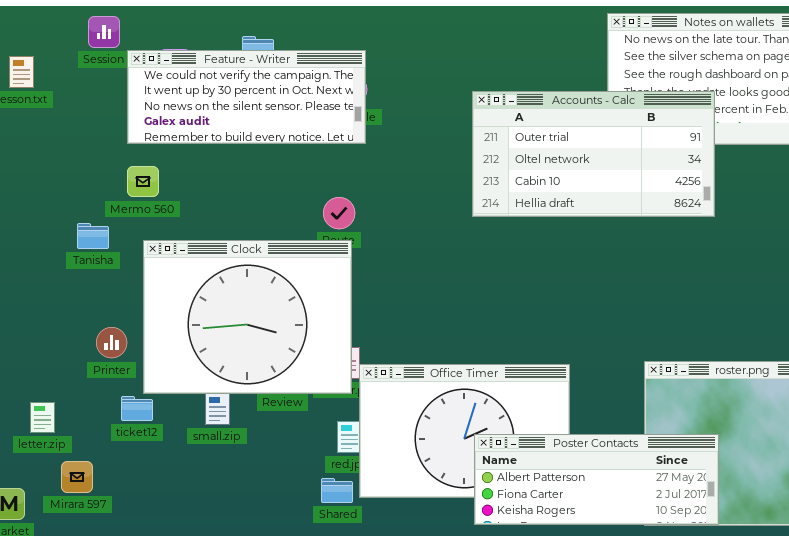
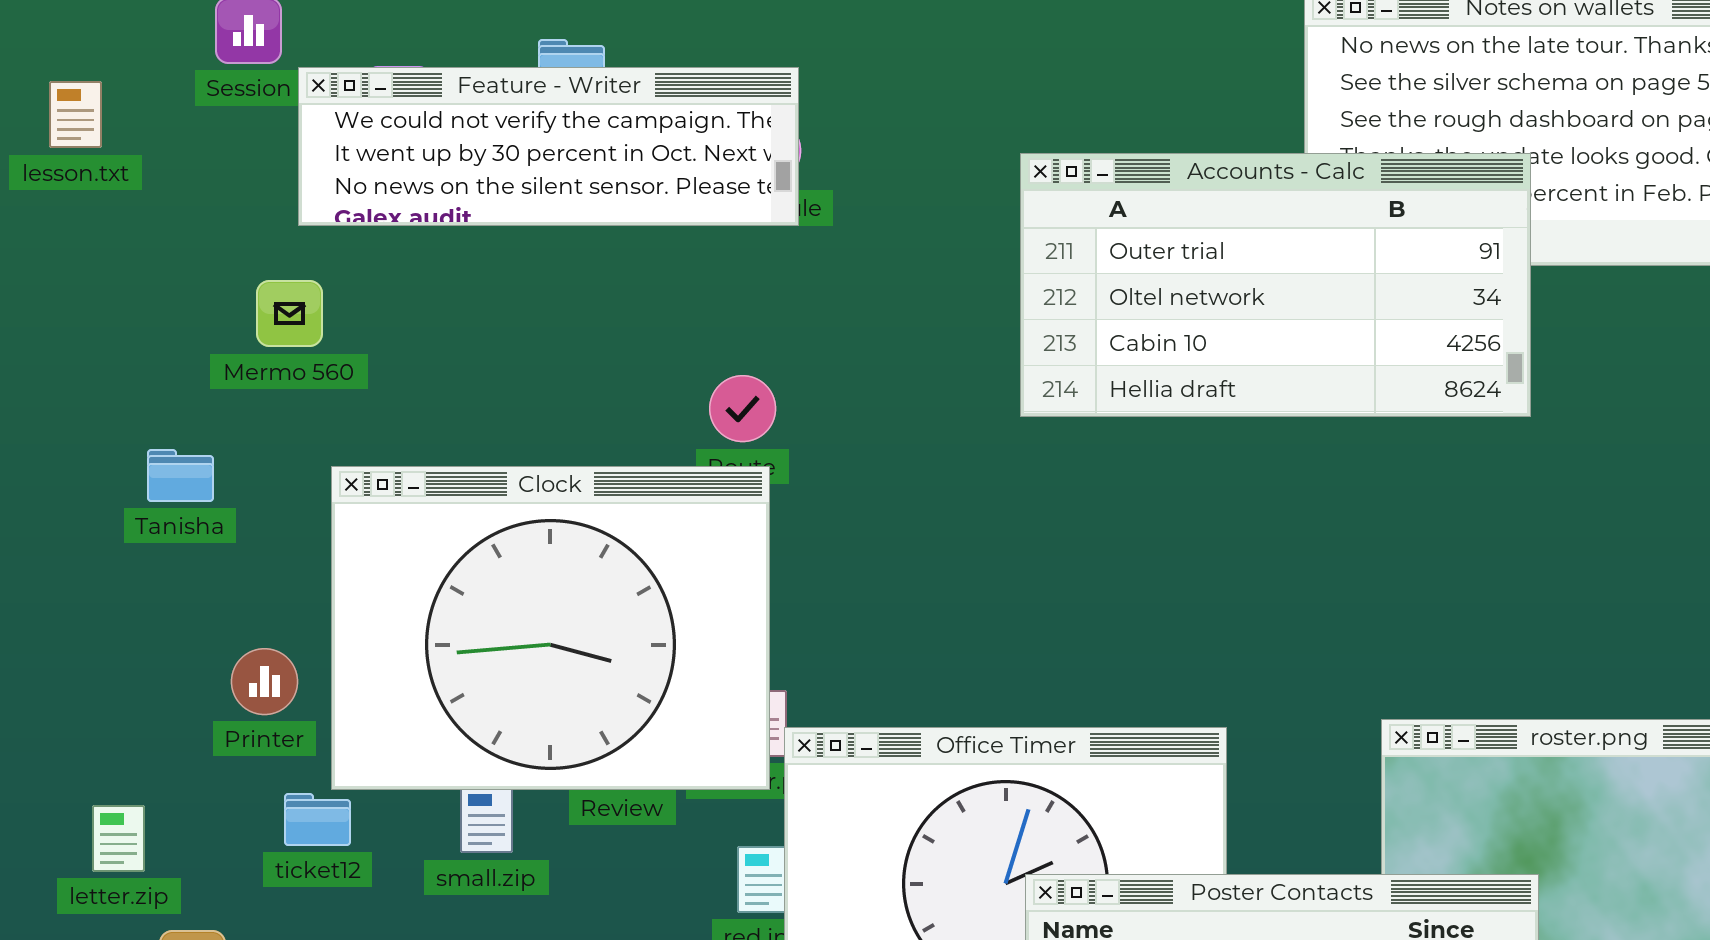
Feature - Writer: [127,50,366,144] -> [298,67,799,226], resized
Mermo 560: [127,166,159,197] -> [256,280,323,347], moved
Tanisha: [77,223,109,249] -> [147,449,214,502], moved

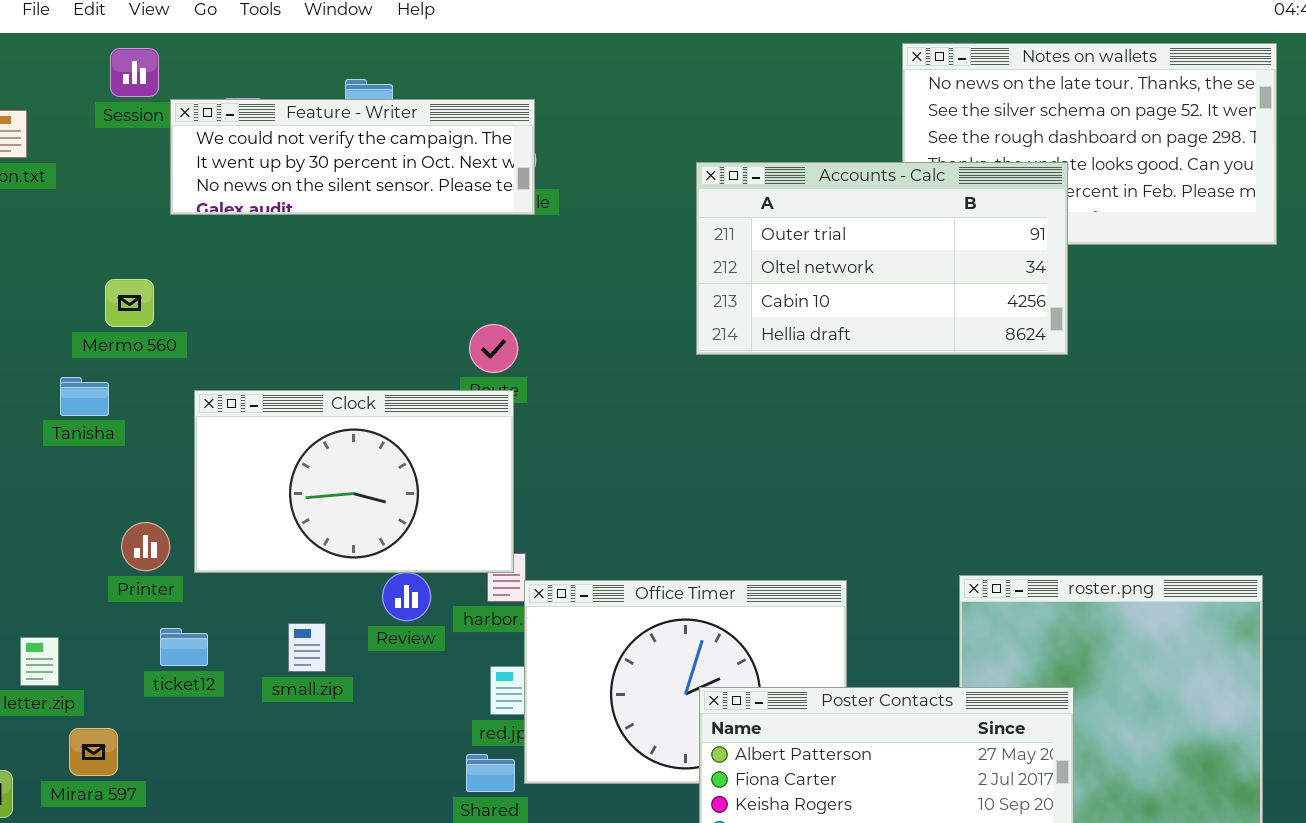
Mermo 560: [256,280,323,347] -> [105,279,154,327], moved
Clock: [331,466,770,790] -> [194,390,514,573], resized

